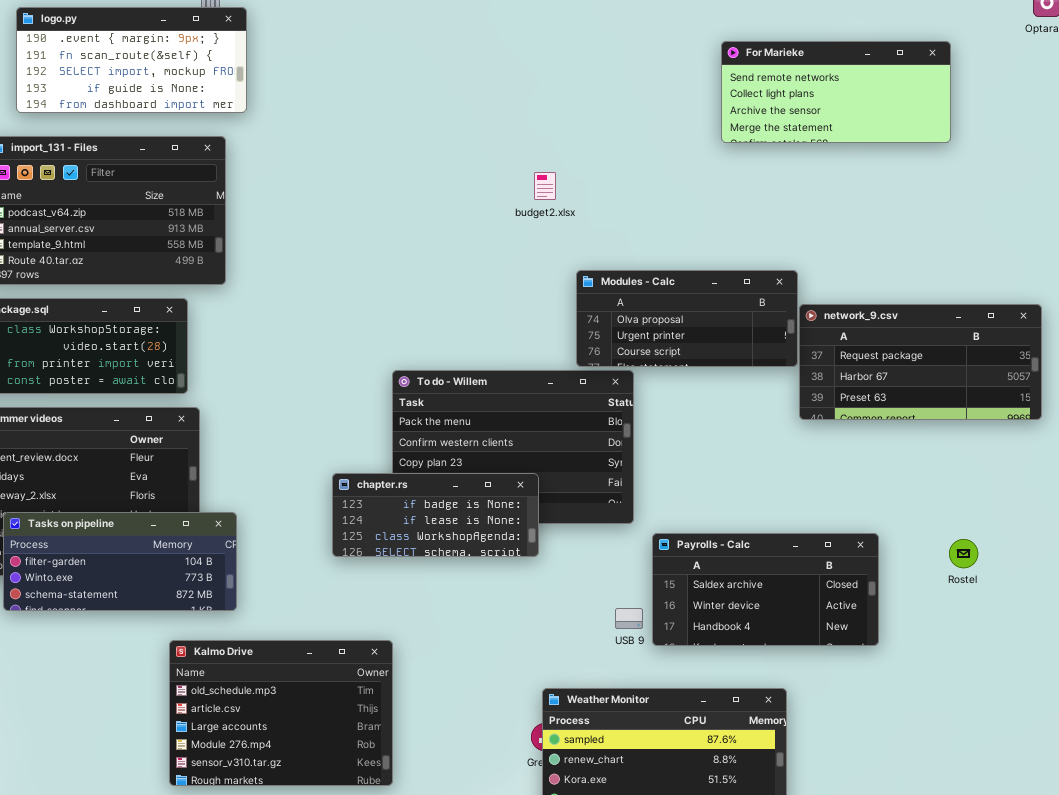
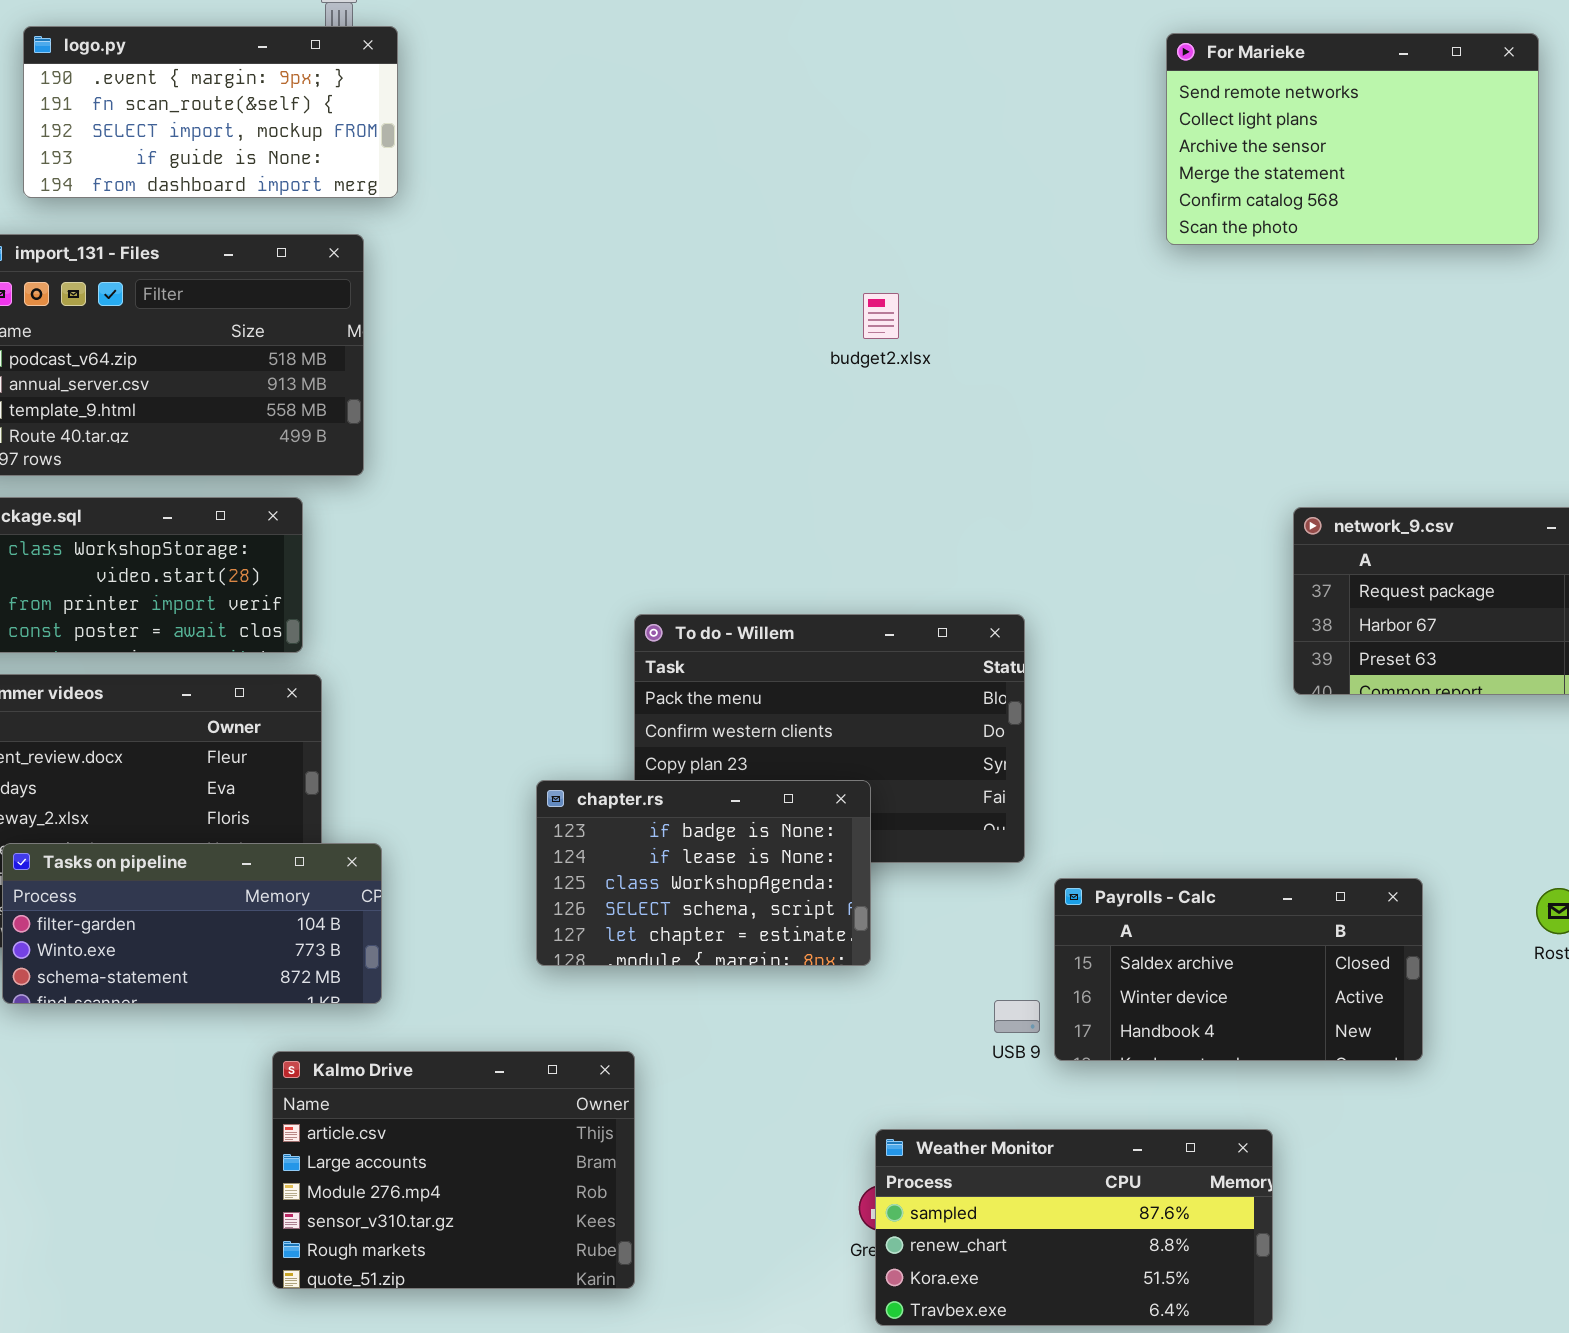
For Marieke: [721,41,951,143] -> [1166,33,1539,245], resized
Modules - Calc: [576,270,798,367] -> none, closed
chapter.rs: [332,473,539,557] -> [536,780,871,966], resized
Kalmo Drive: [169,640,393,786] -> [272,1051,635,1289], scrolled down 1 row

